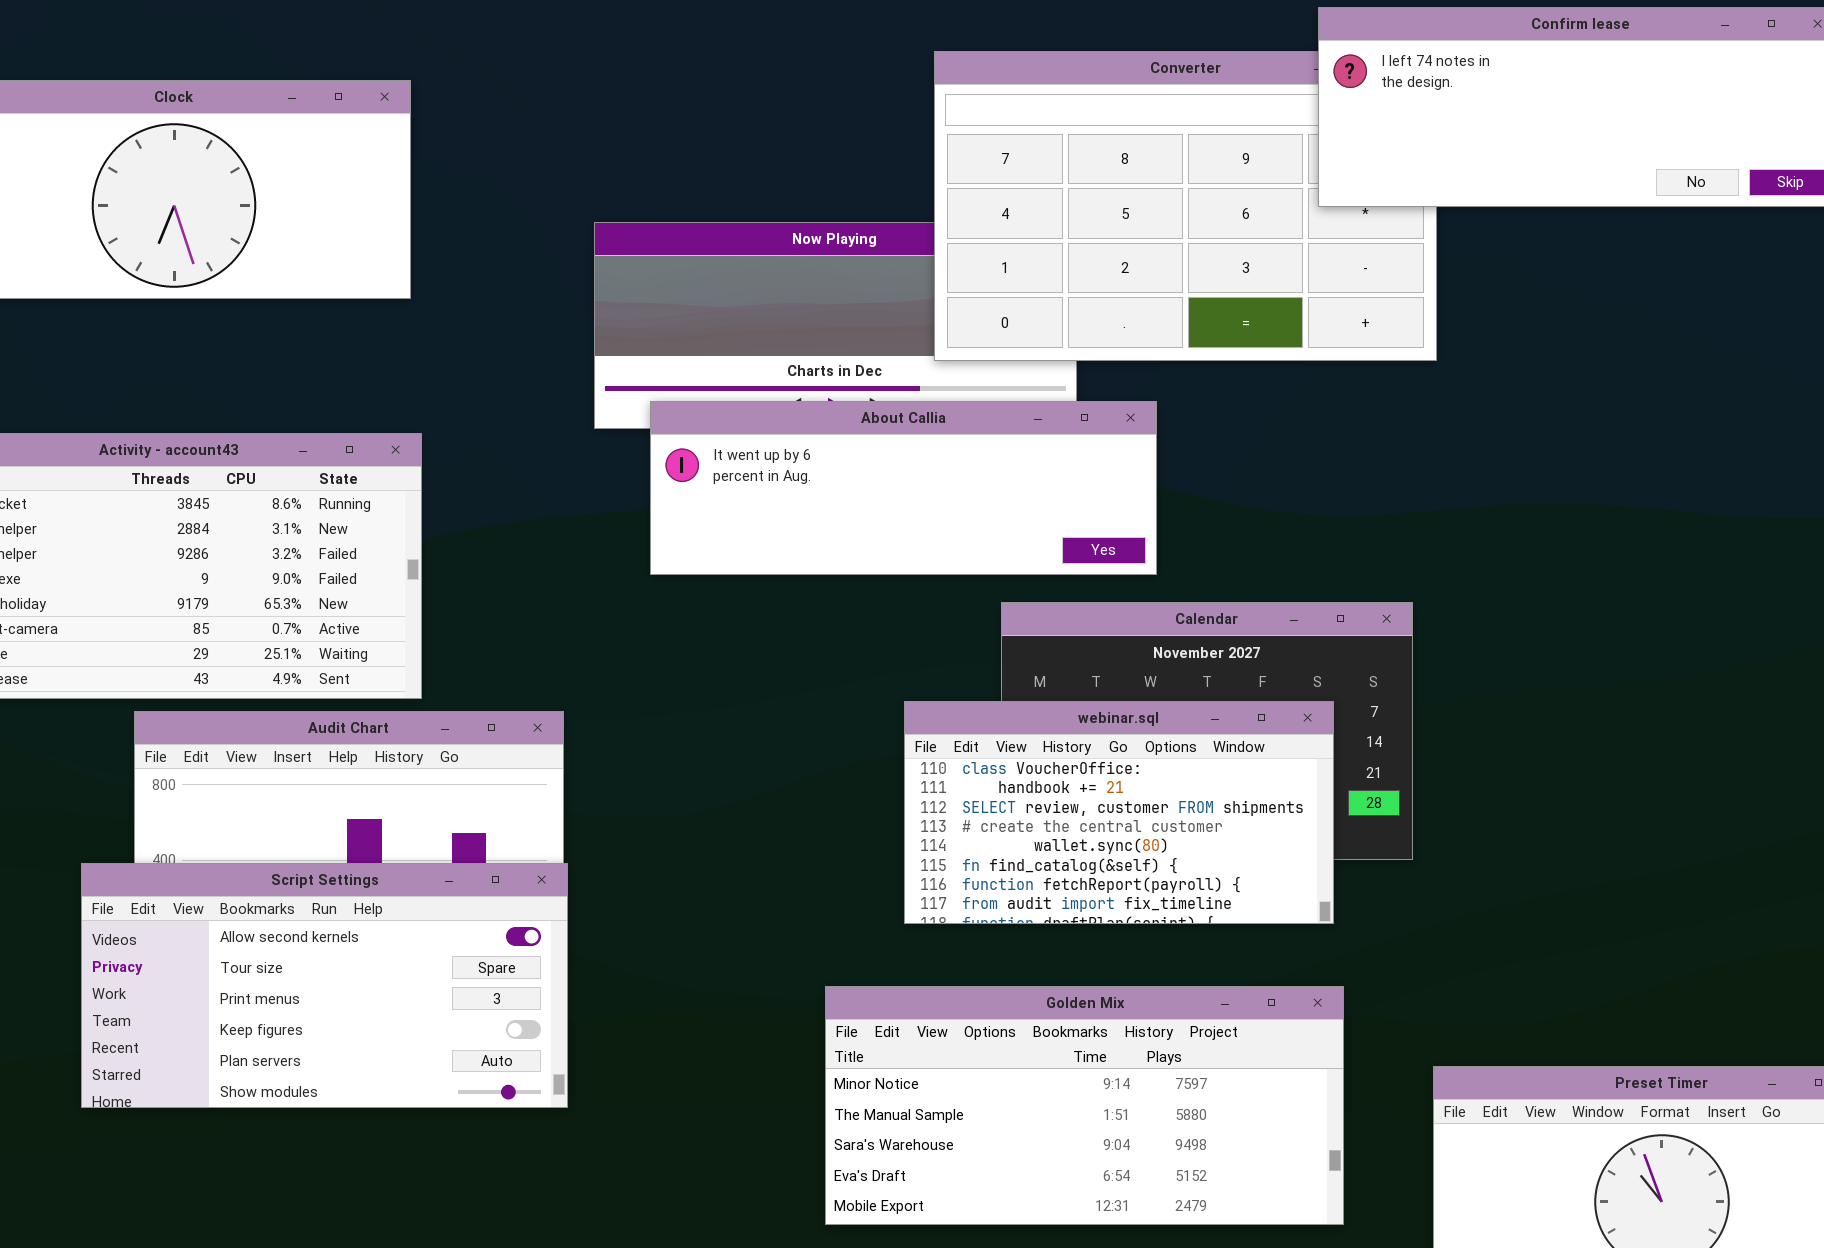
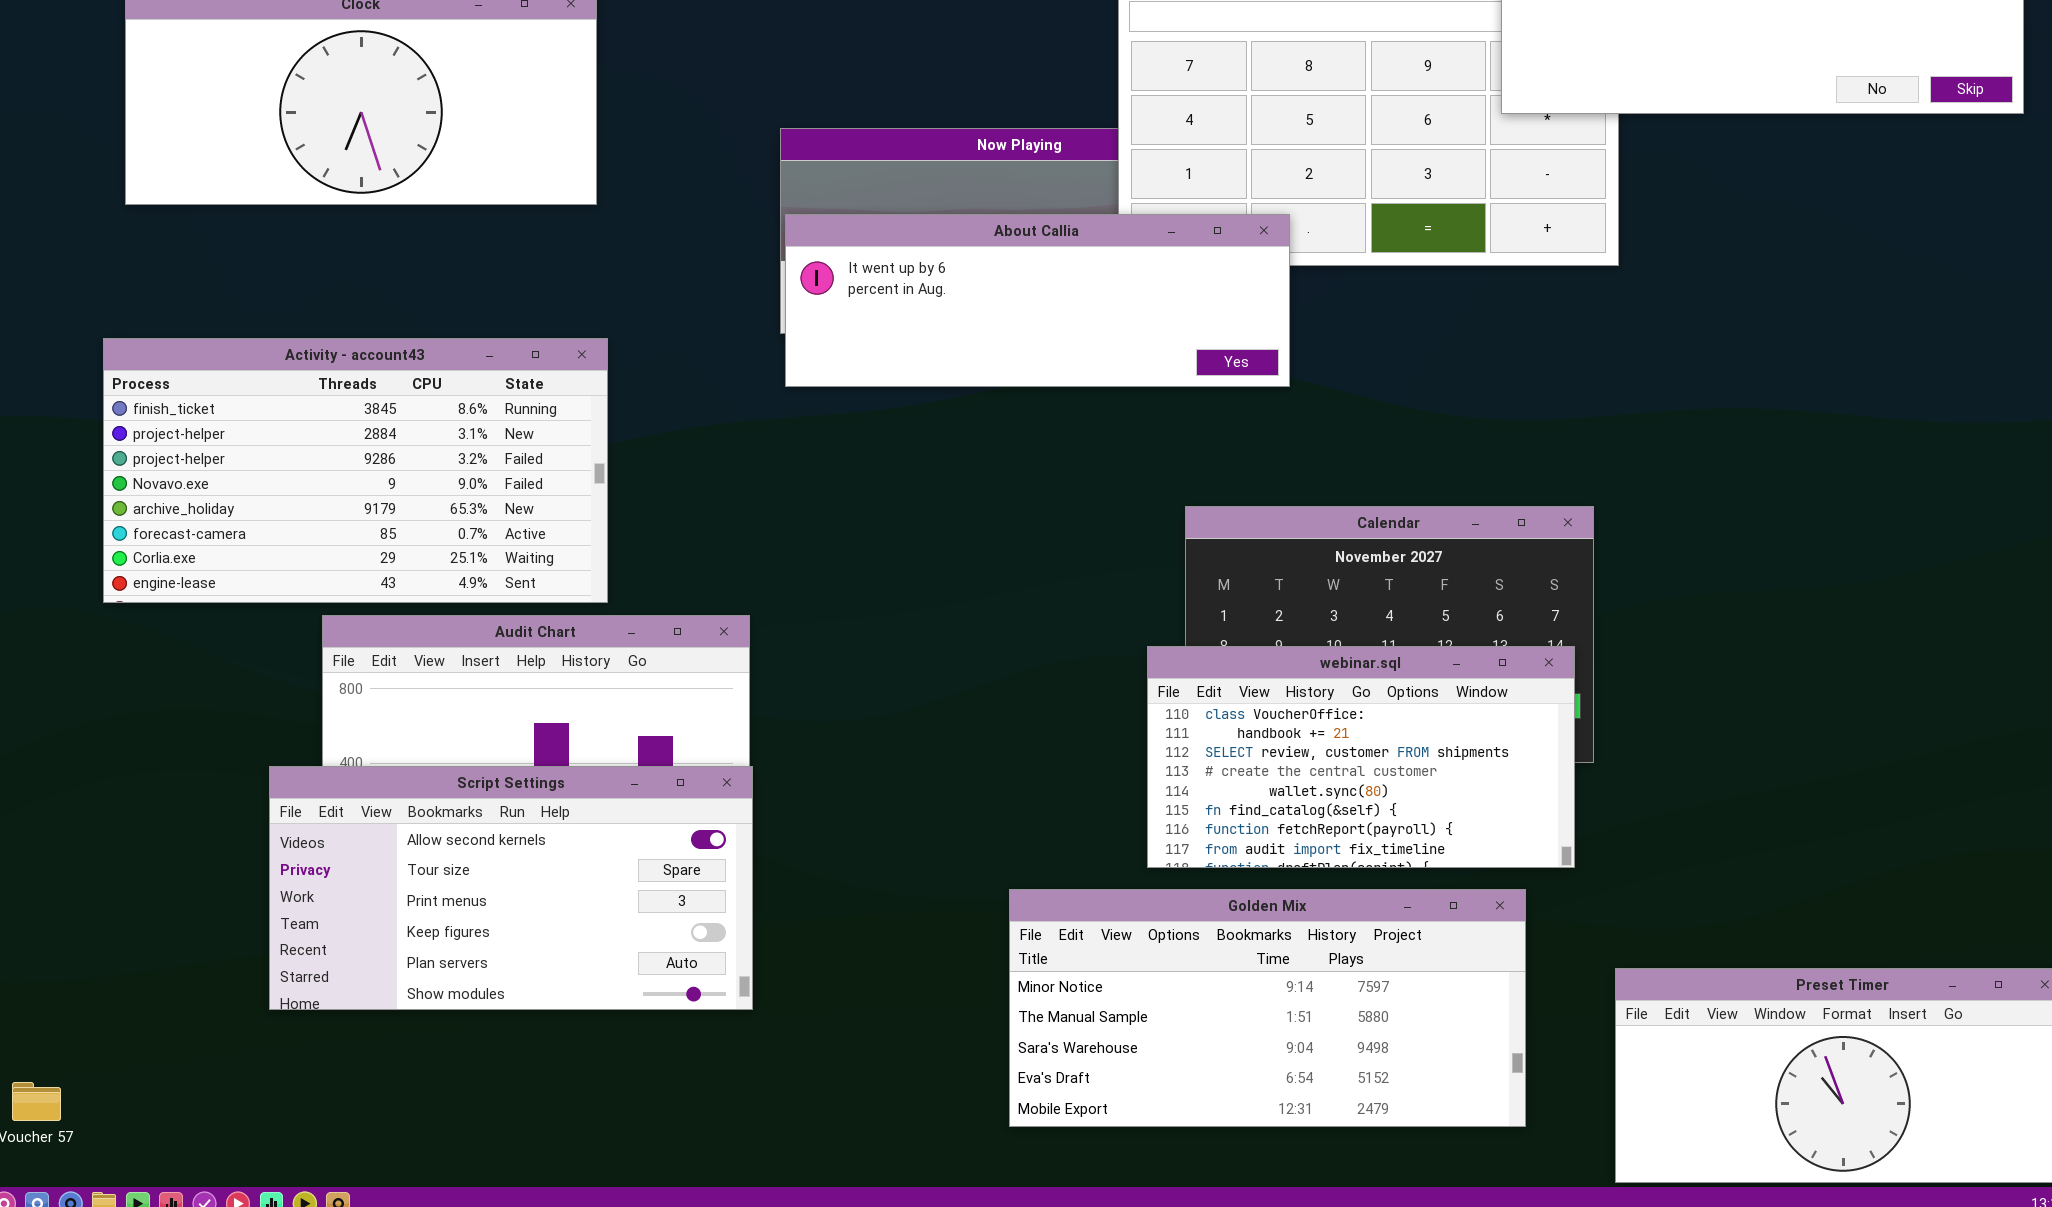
About Callia: [650,401,1157,575] -> [785,214,1290,387], moved
webinar.sql: [904,701,1334,924] -> [1147,646,1575,868], moved

